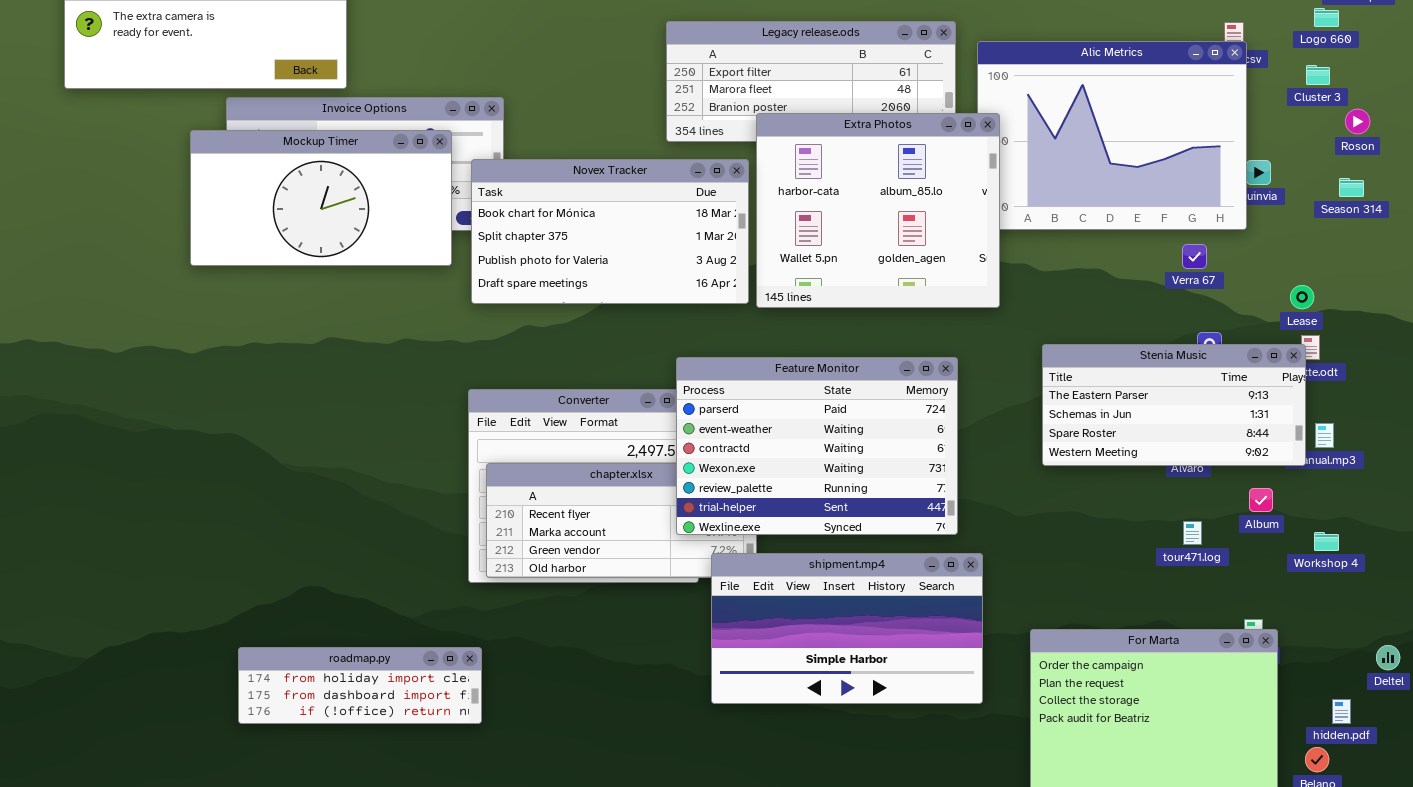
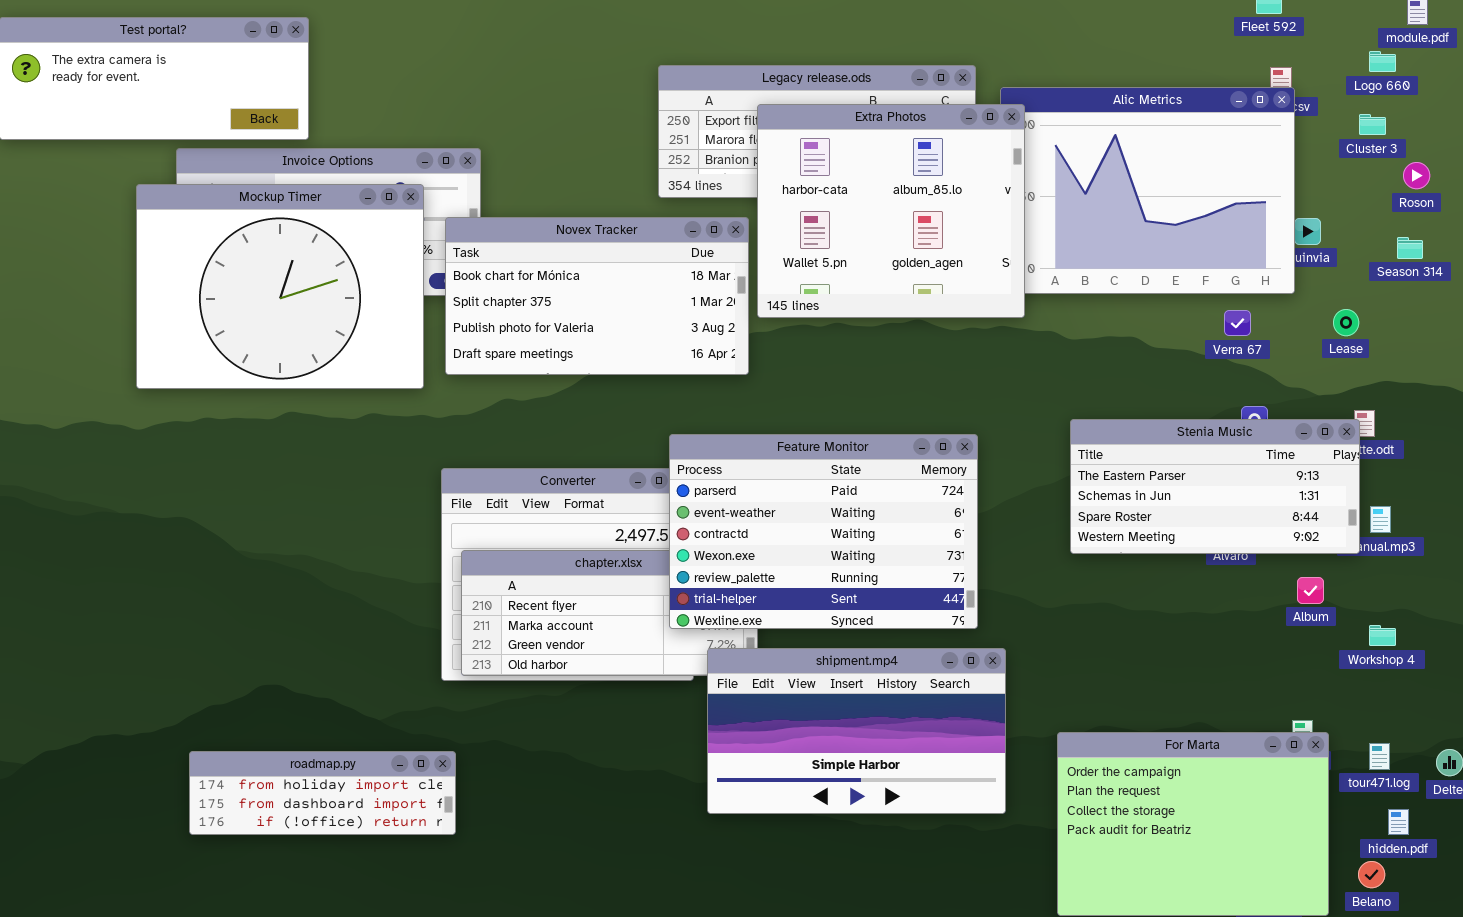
Extra Photos: [756,113,1000,308] -> [757,104,1025,318], moved
Mockup Timer: [190,130,452,266] -> [136,184,424,389], resized
Lease: [1290,285,1314,309] -> [1333,309,1359,336], moved
tour471.log: [1183,521,1202,545] -> [1369,743,1390,770], moved

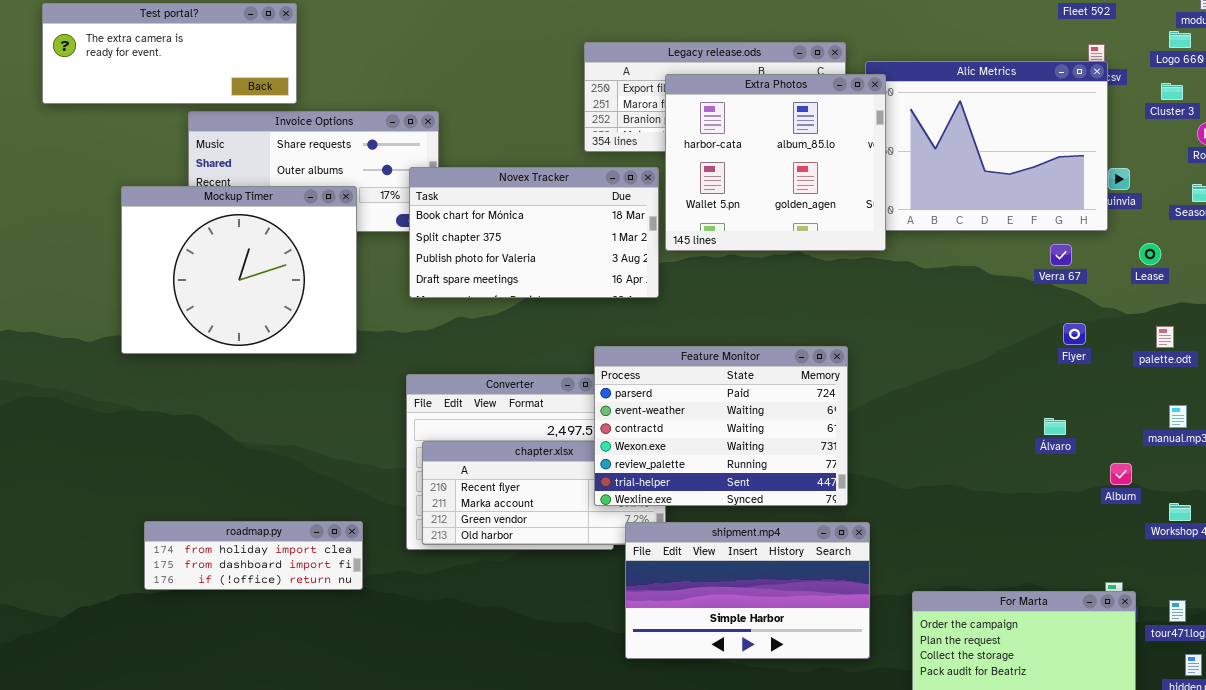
Mockup Timer: [136,184,424,389] -> [121,186,357,354], moved
Stenia Music: [1070,419,1360,554] -> none, closed
roadmap.py: [189,751,456,835] -> [144,521,363,590], moved

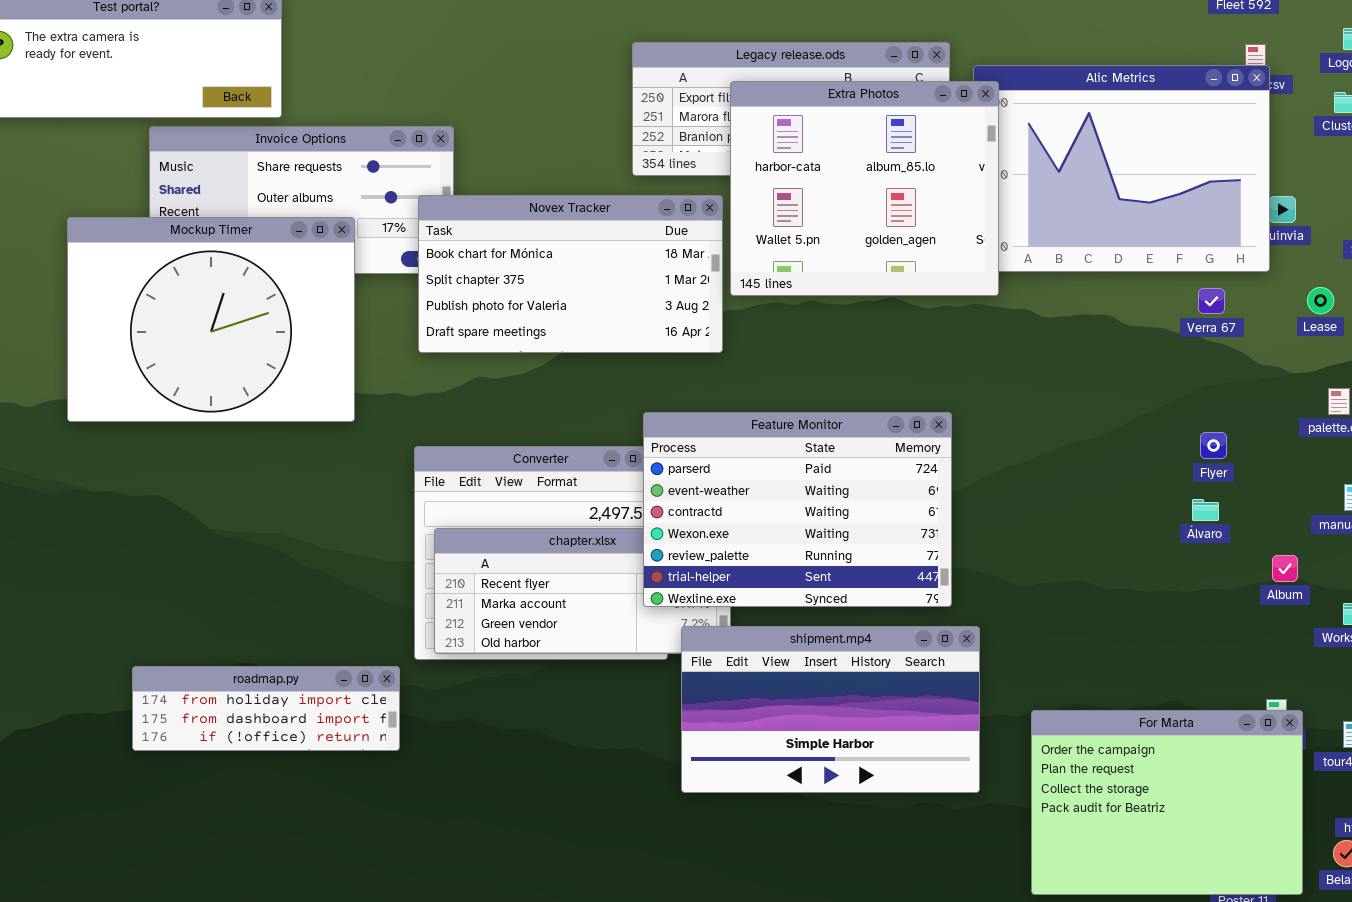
Flyer: [1063,323,1086,345] -> [1200,432,1227,459], moved
roadmap.py: [144,521,363,590] -> [132,666,400,751], moved

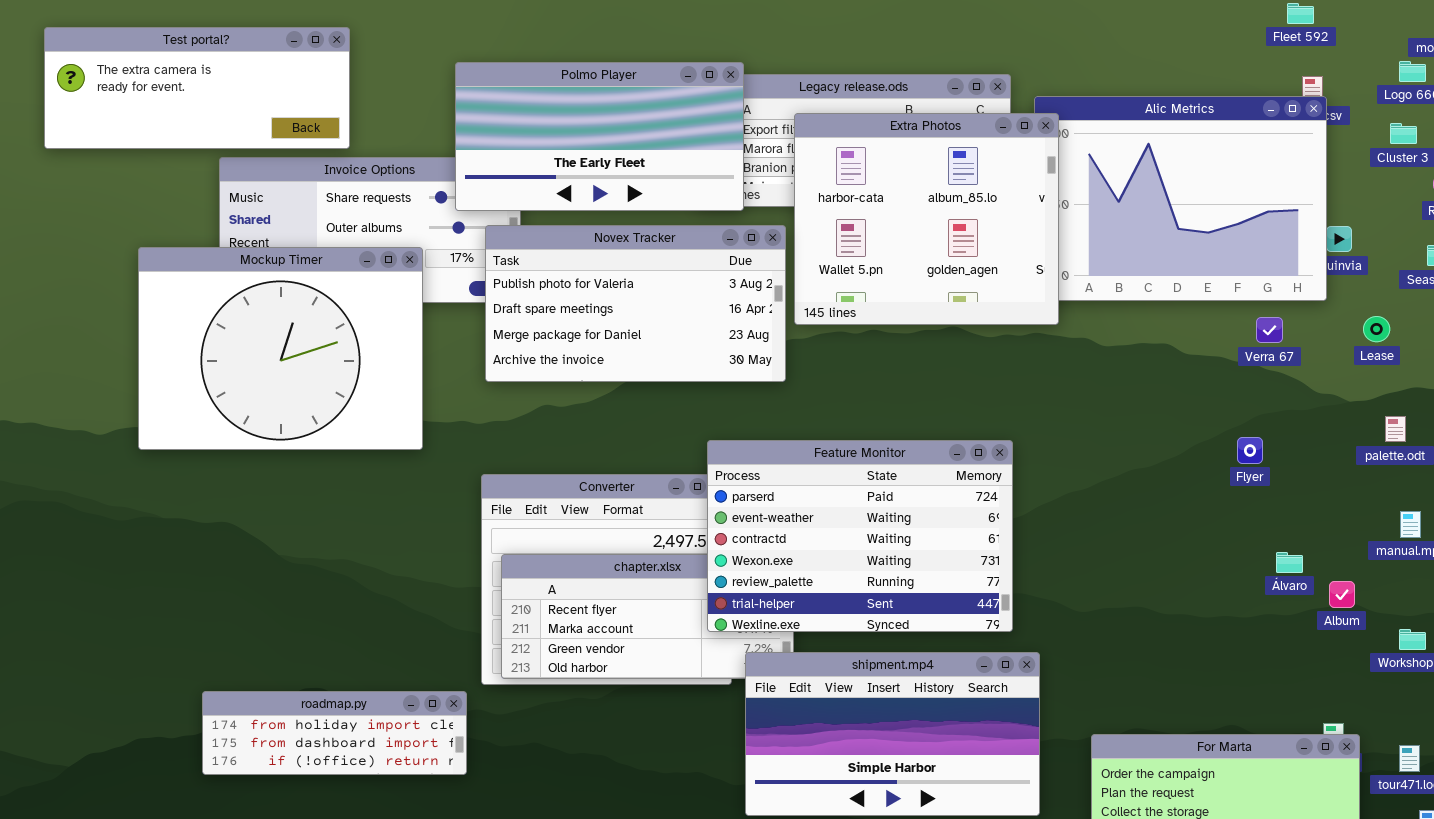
Polmo Player: none -> [455,62,744,211], opened
Novex Tracker: [418,195,723,353] -> [485,225,786,382], scrolled down 2 rows
Flyer: [1200,432,1227,459] -> [1237,437,1263,464], moved
Álvaro: [1192,499,1219,521] -> [1276,552,1303,573], moved

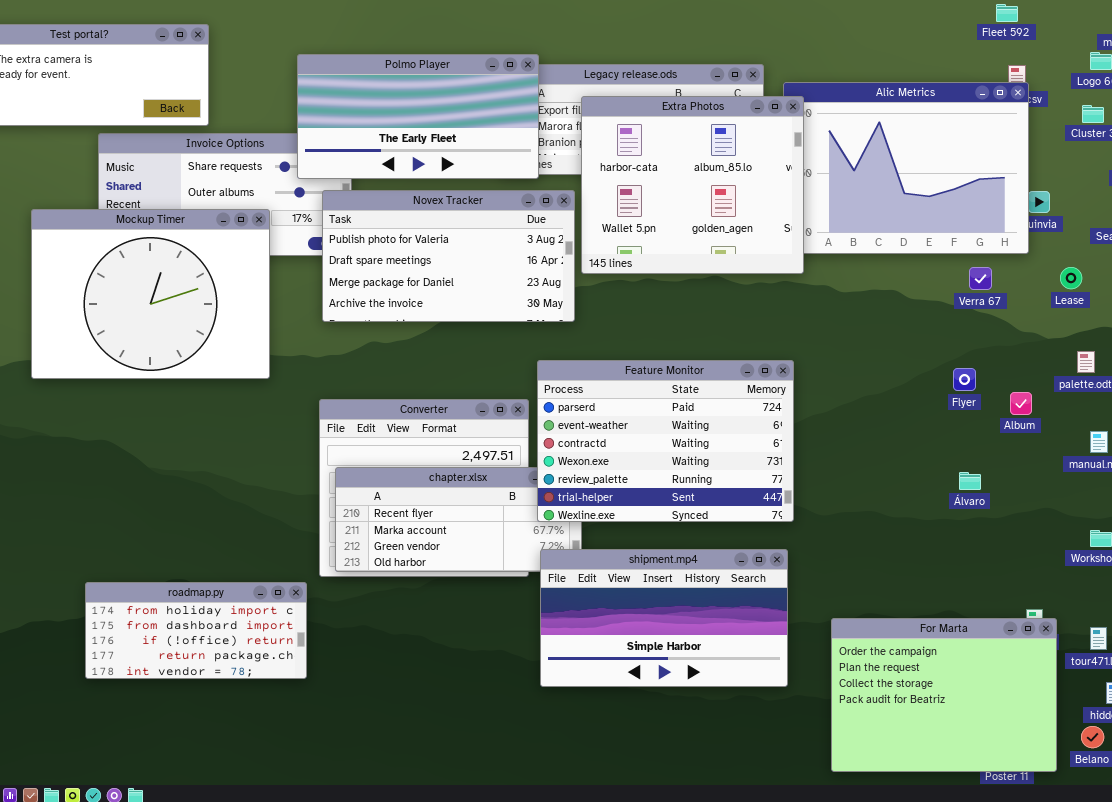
Feature Monitor: [707,440,1013,632] -> [537,360,794,522], moved
Álvaro: [1276,552,1303,573] -> [959,472,981,490], moved
Album: [1329,581,1355,608] -> [1010,392,1032,415], moved
roadmap.py: [202,691,467,775] -> [85,582,307,679], resized

